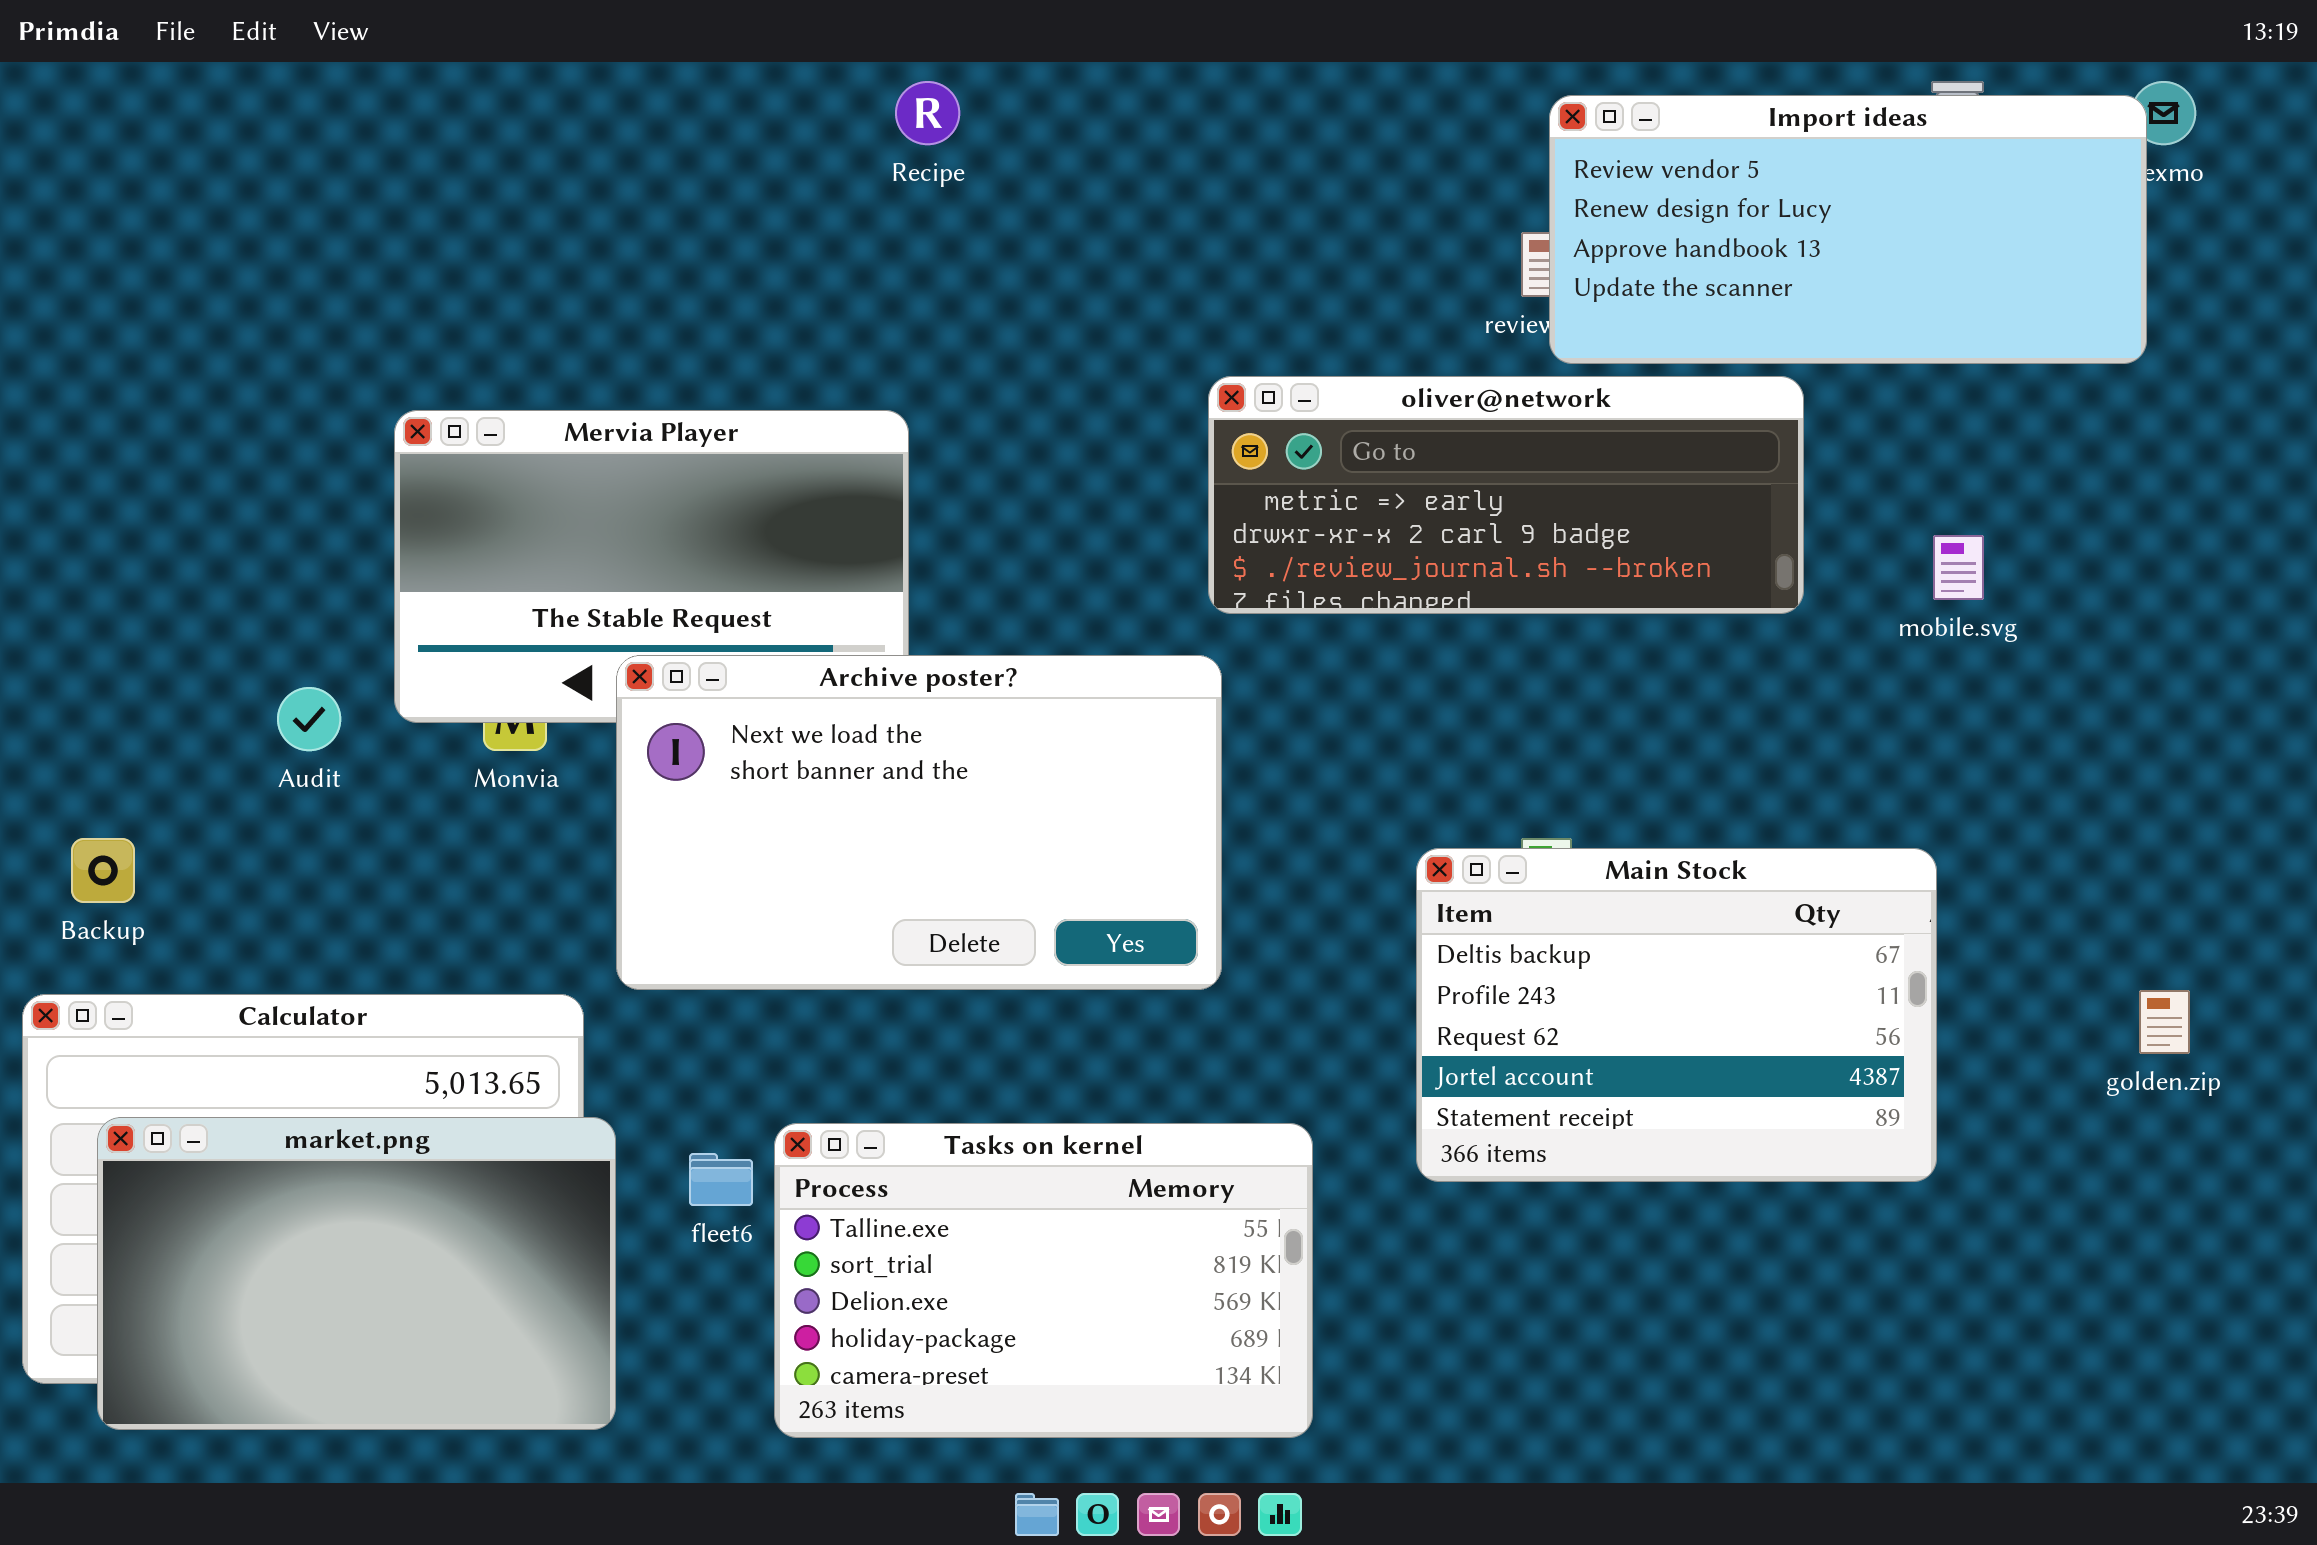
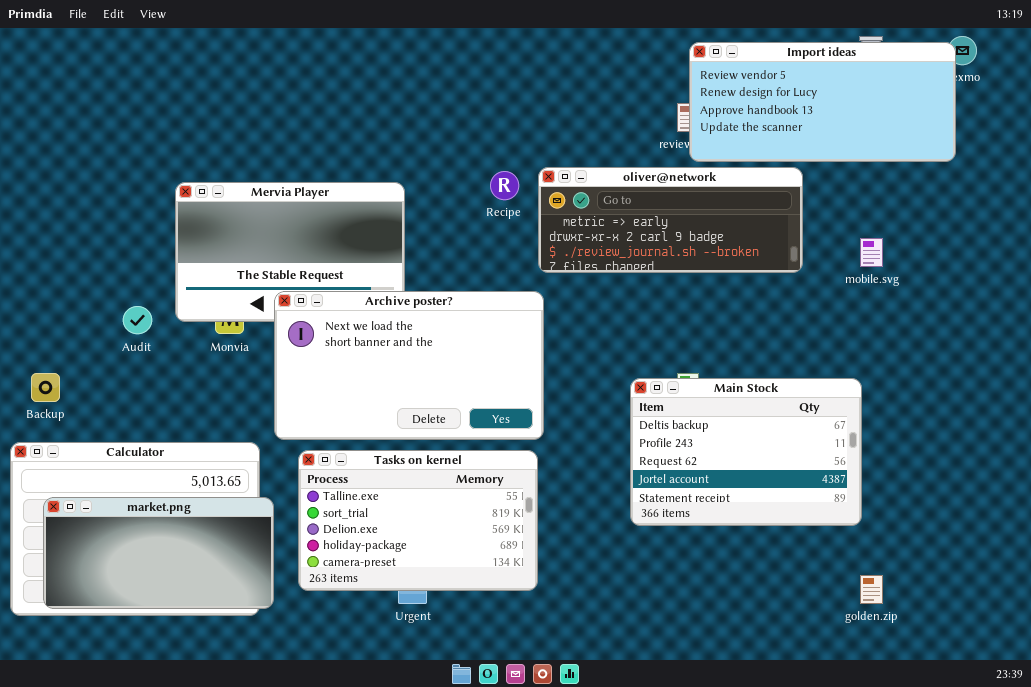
Recipe: [895,81,960,145] -> [490,171,519,200], moved
golden.zip: [2139,990,2190,1054] -> [860,575,883,604], moved
market.png: [97,1117,616,1430] -> [43,497,274,609], resized
Tasks on kernel: [774,1123,1313,1438] -> [298,450,538,591], moved

